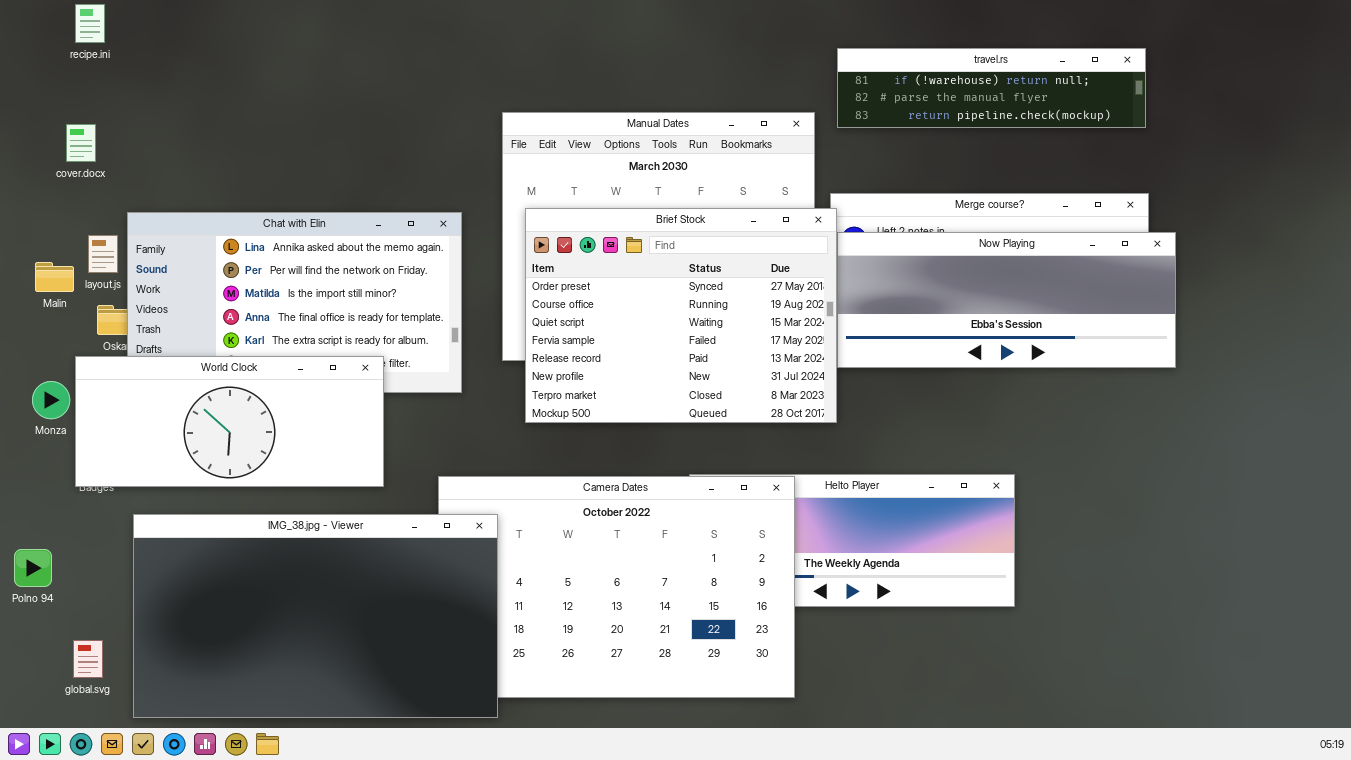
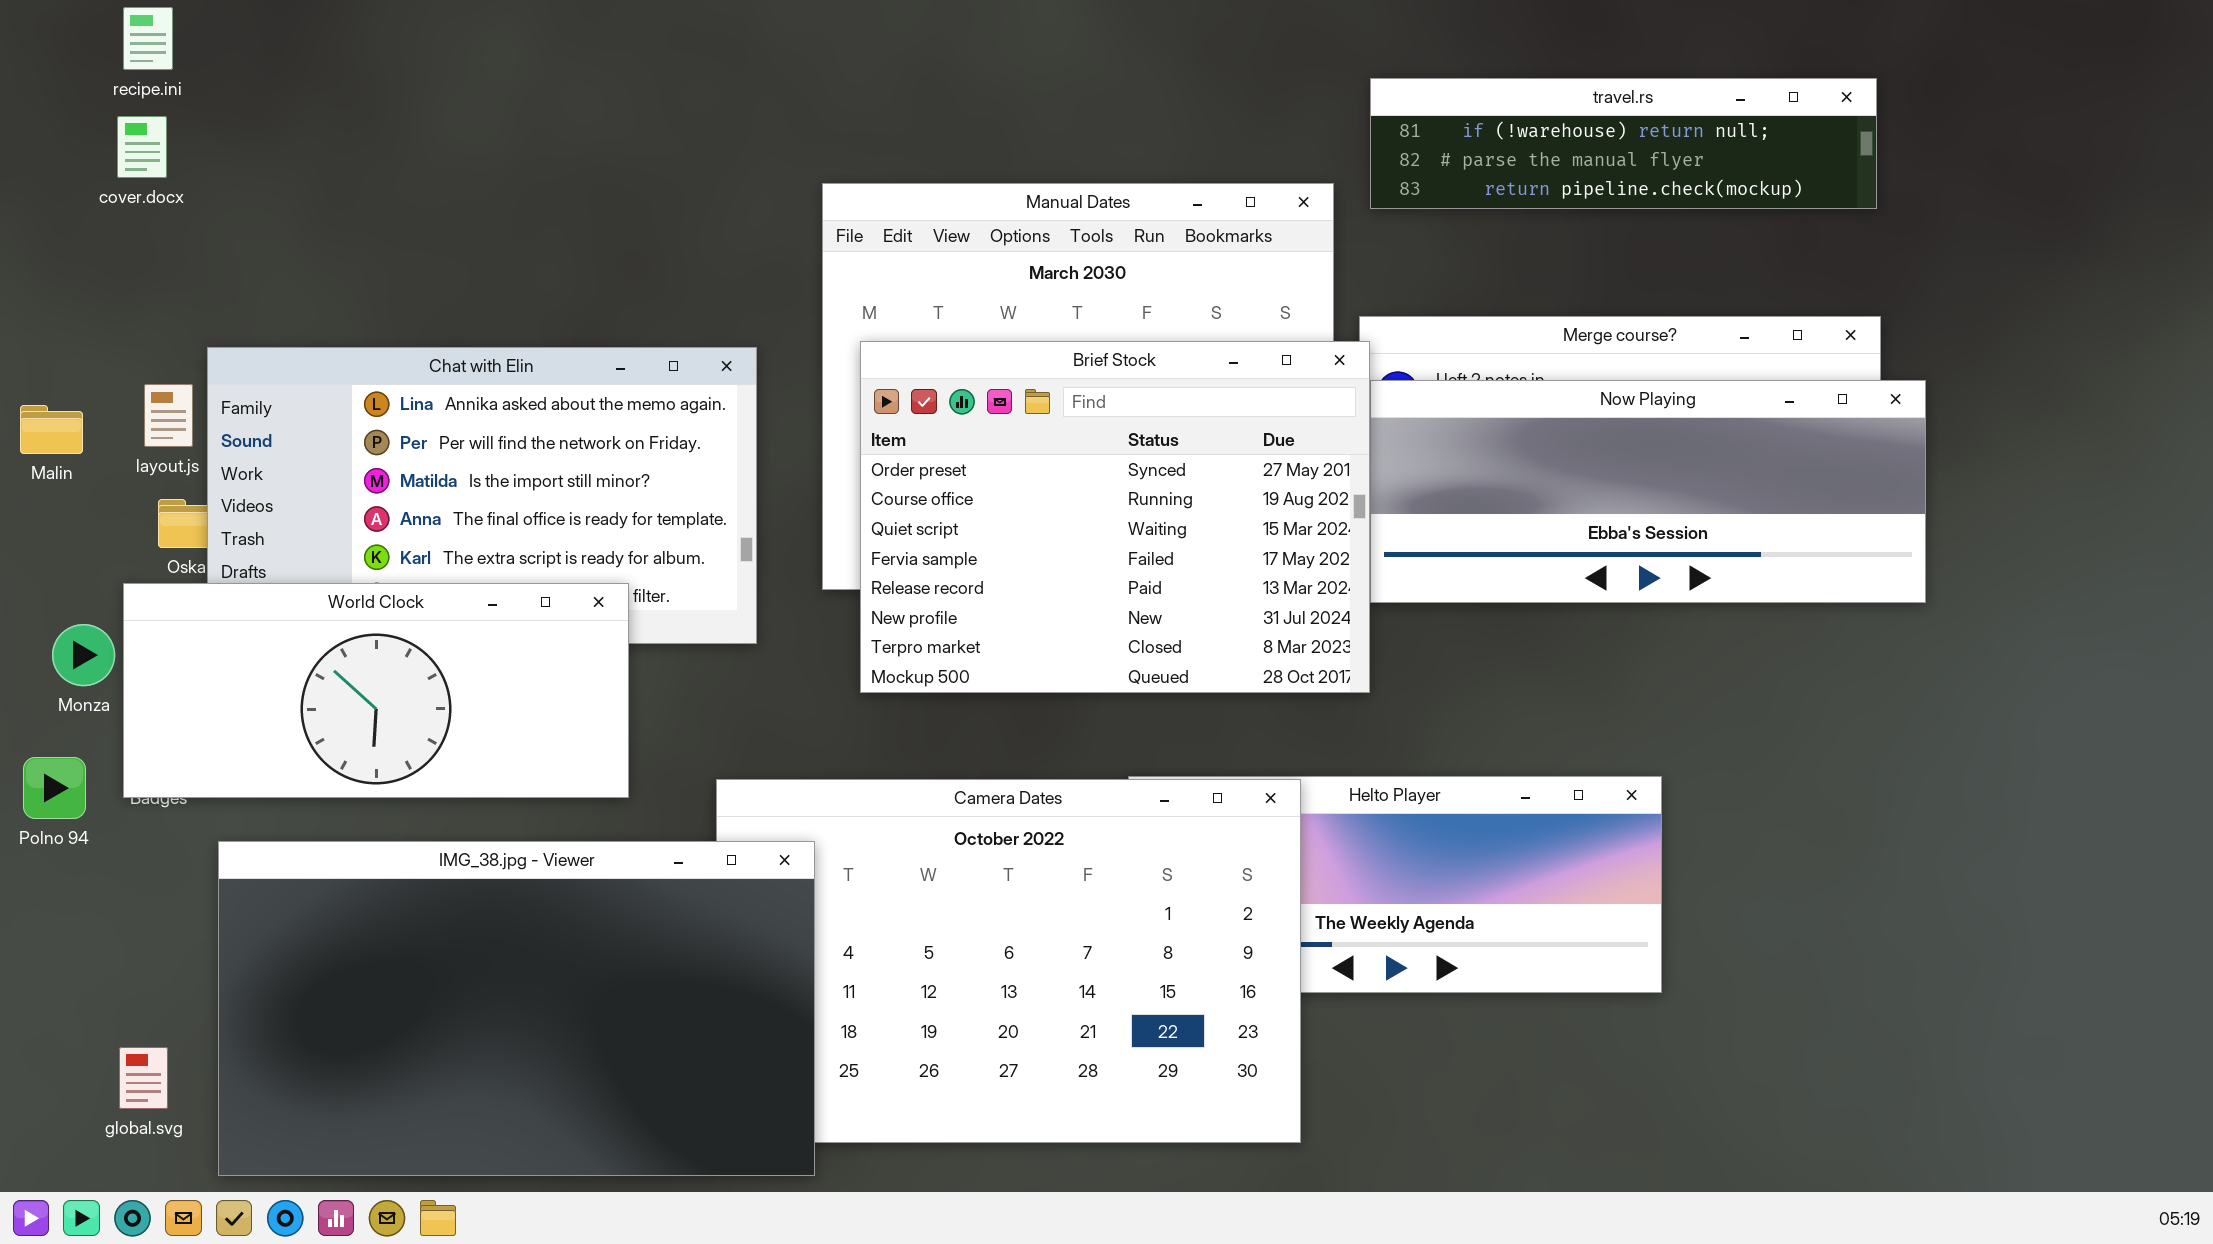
cover.docx: [66,124,96,162] -> [117,116,167,178], moved
Malin: [35,262,74,292] -> [20,405,83,454], moved
Polno 94: [14,549,52,587] -> [23,757,86,819], moved

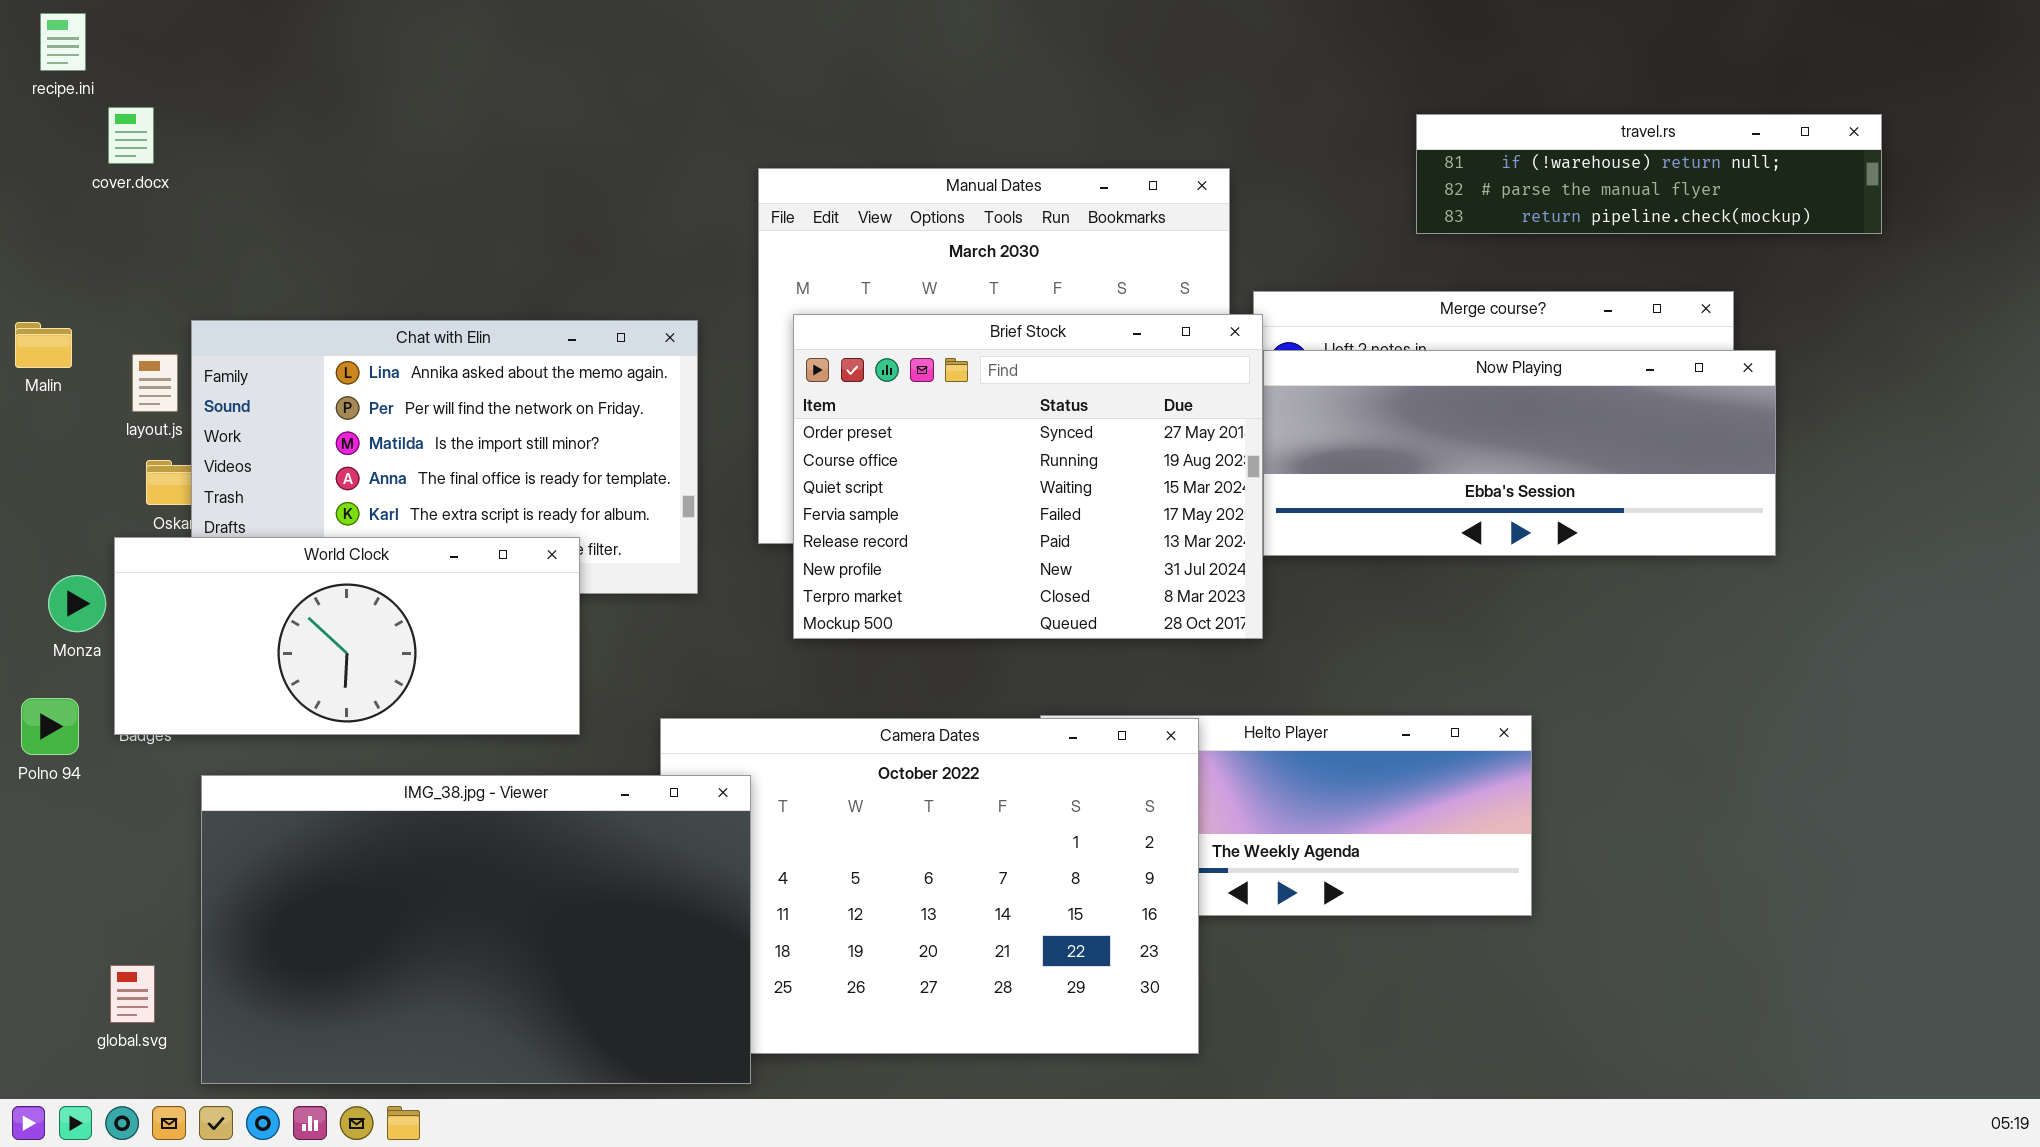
recipe.ini: [123,7,173,70] -> [40,13,86,71], moved
travel.rs: [1370,78,1877,209] -> [1416,114,1882,234], moved
Malin: [20,405,83,454] -> [15,322,72,368], moved

